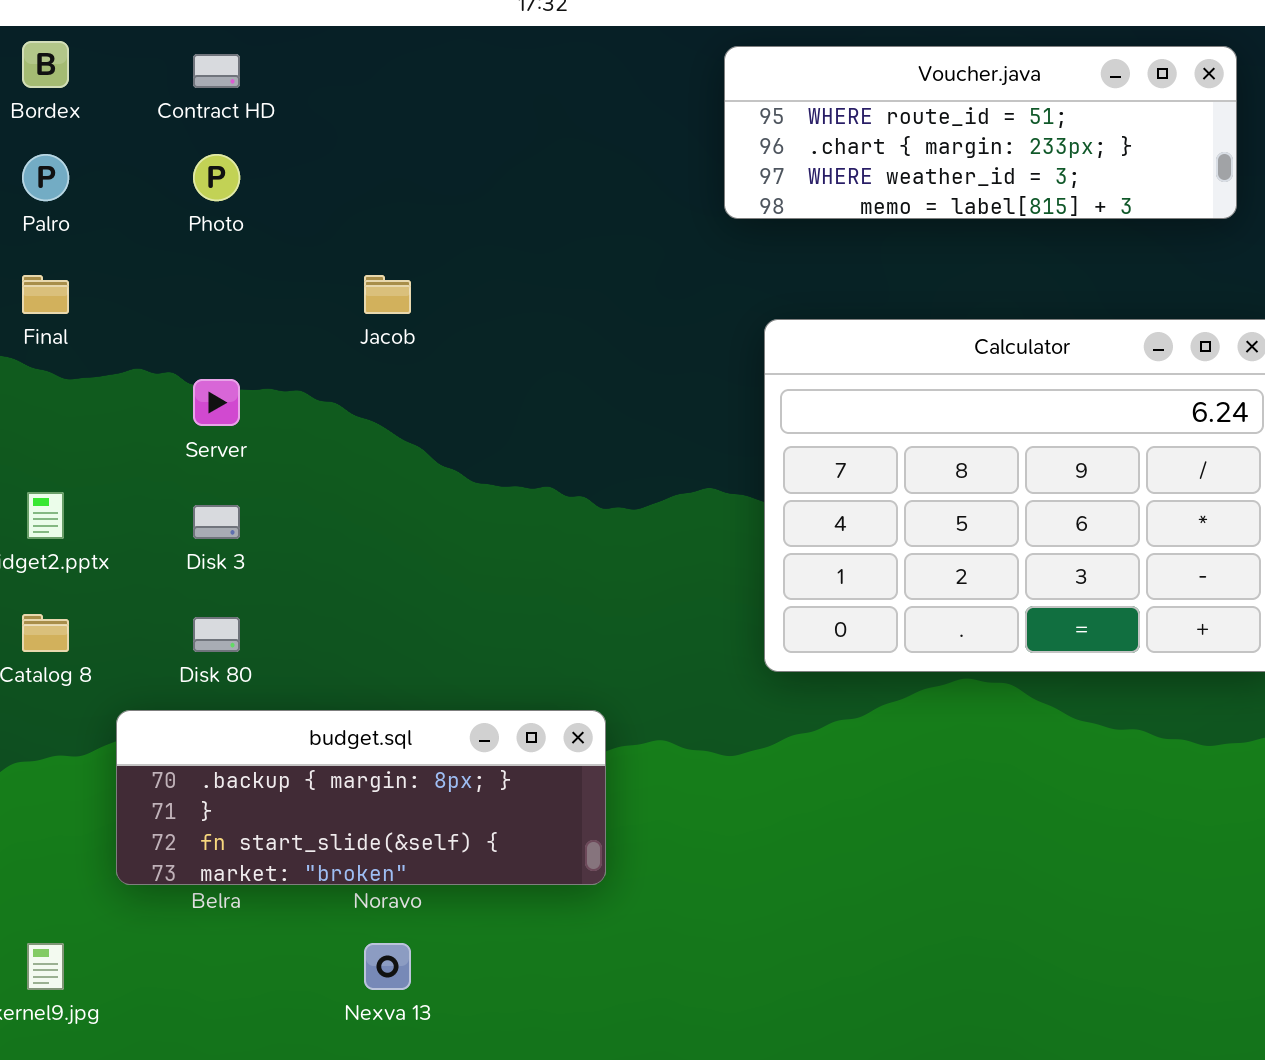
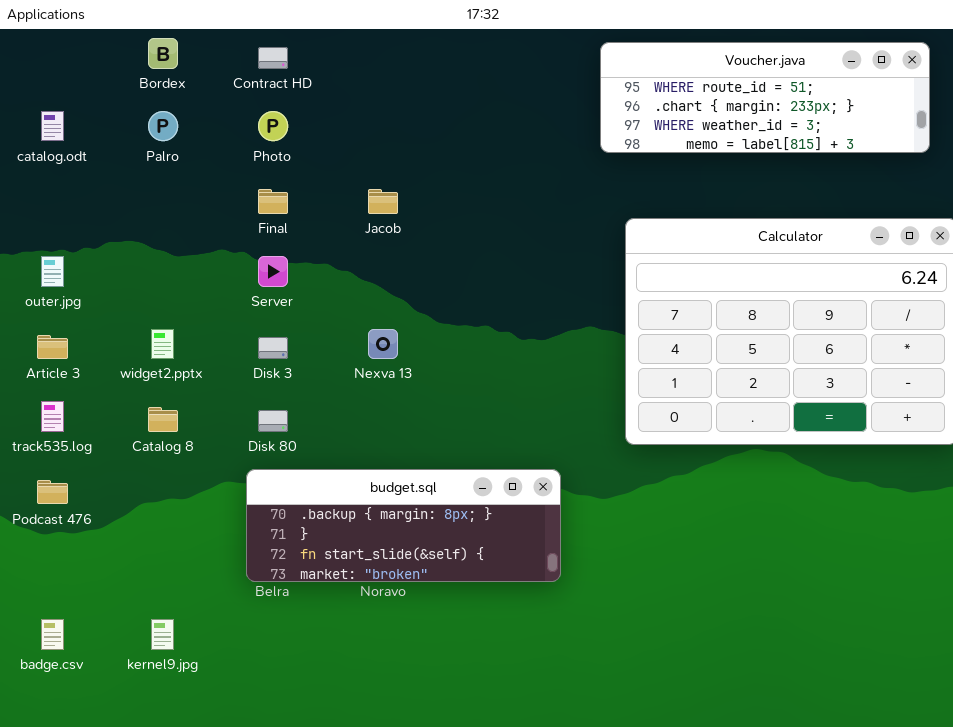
Final: [22,275,69,314] -> [258,189,288,214], moved
budget.sql: [116,710,606,885] -> [246,469,561,582], moved
Nexva 13: [364,943,411,990] -> [368,329,398,359], moved

